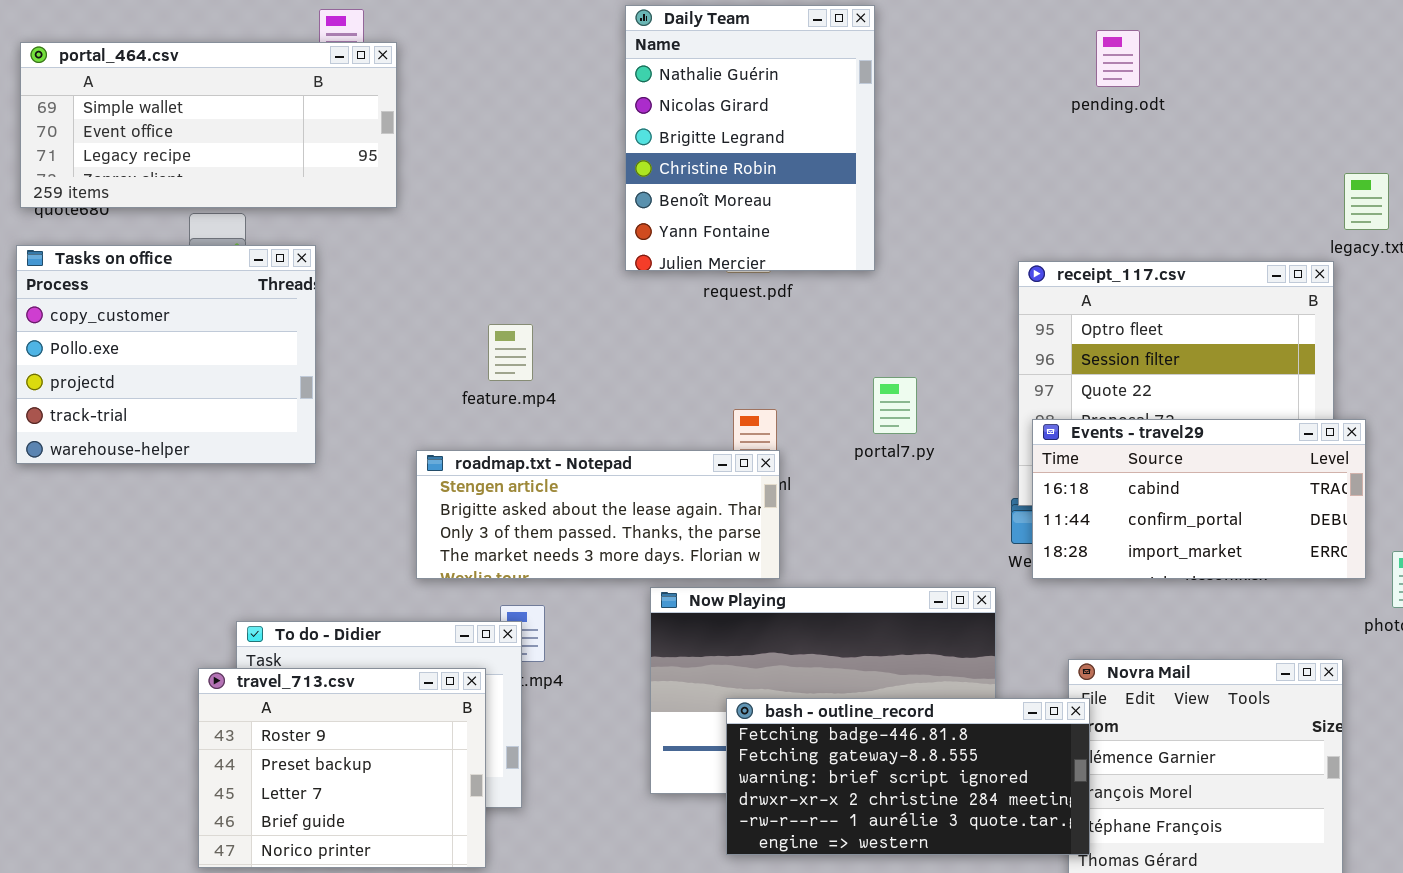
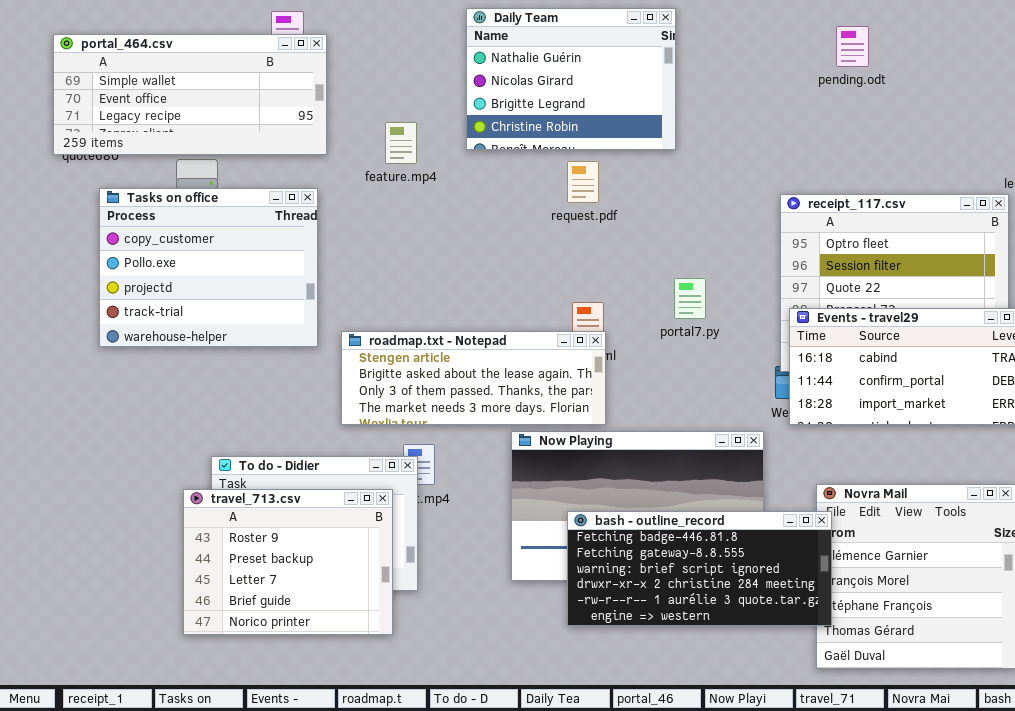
Daily Team: [625,5,875,271] -> [466,8,676,150], resized
Tasks on office: [16,245,316,464] -> [99,188,318,347], moved
feature.mp4: [488,324,533,381] -> [385,122,417,164], moved

